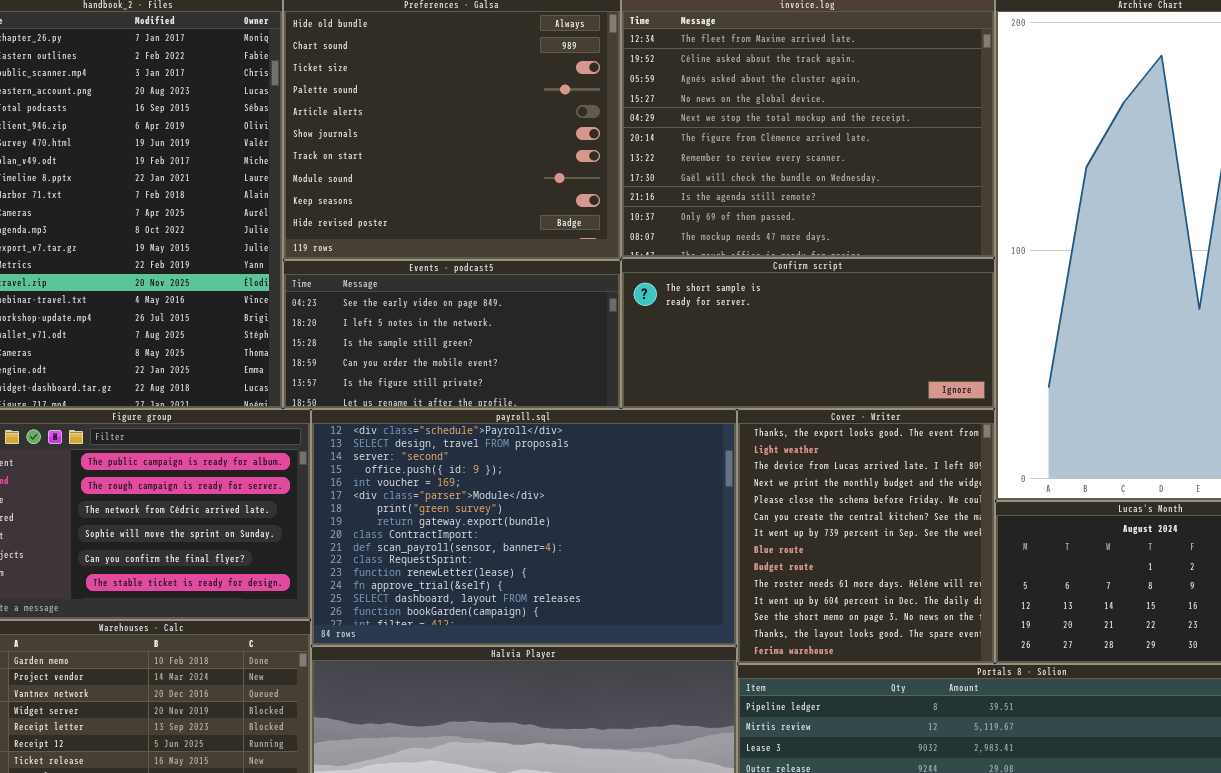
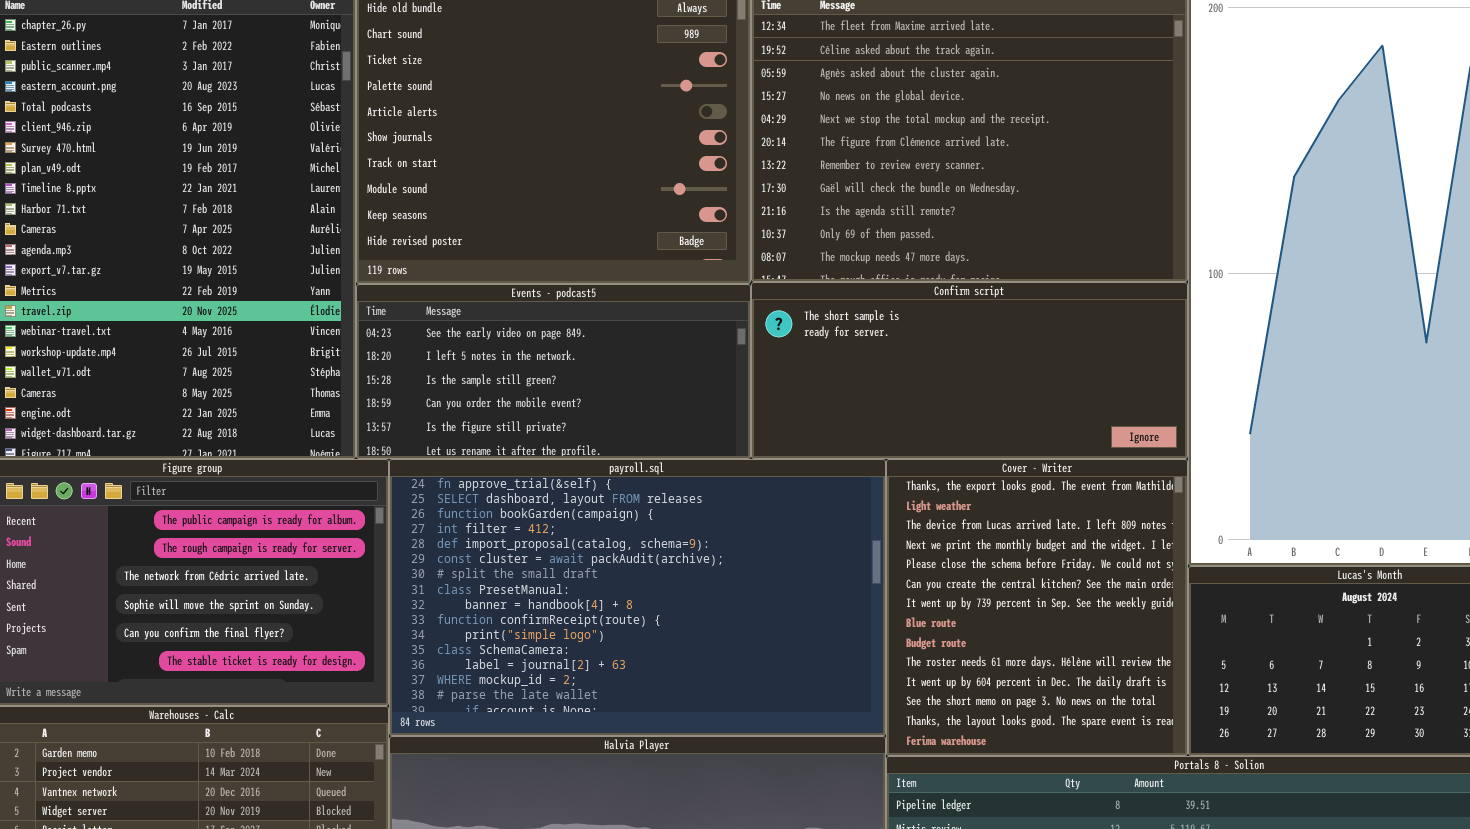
payroll.sql: [311,409,737,646] -> [389,459,886,736], scrolled down 12 rows

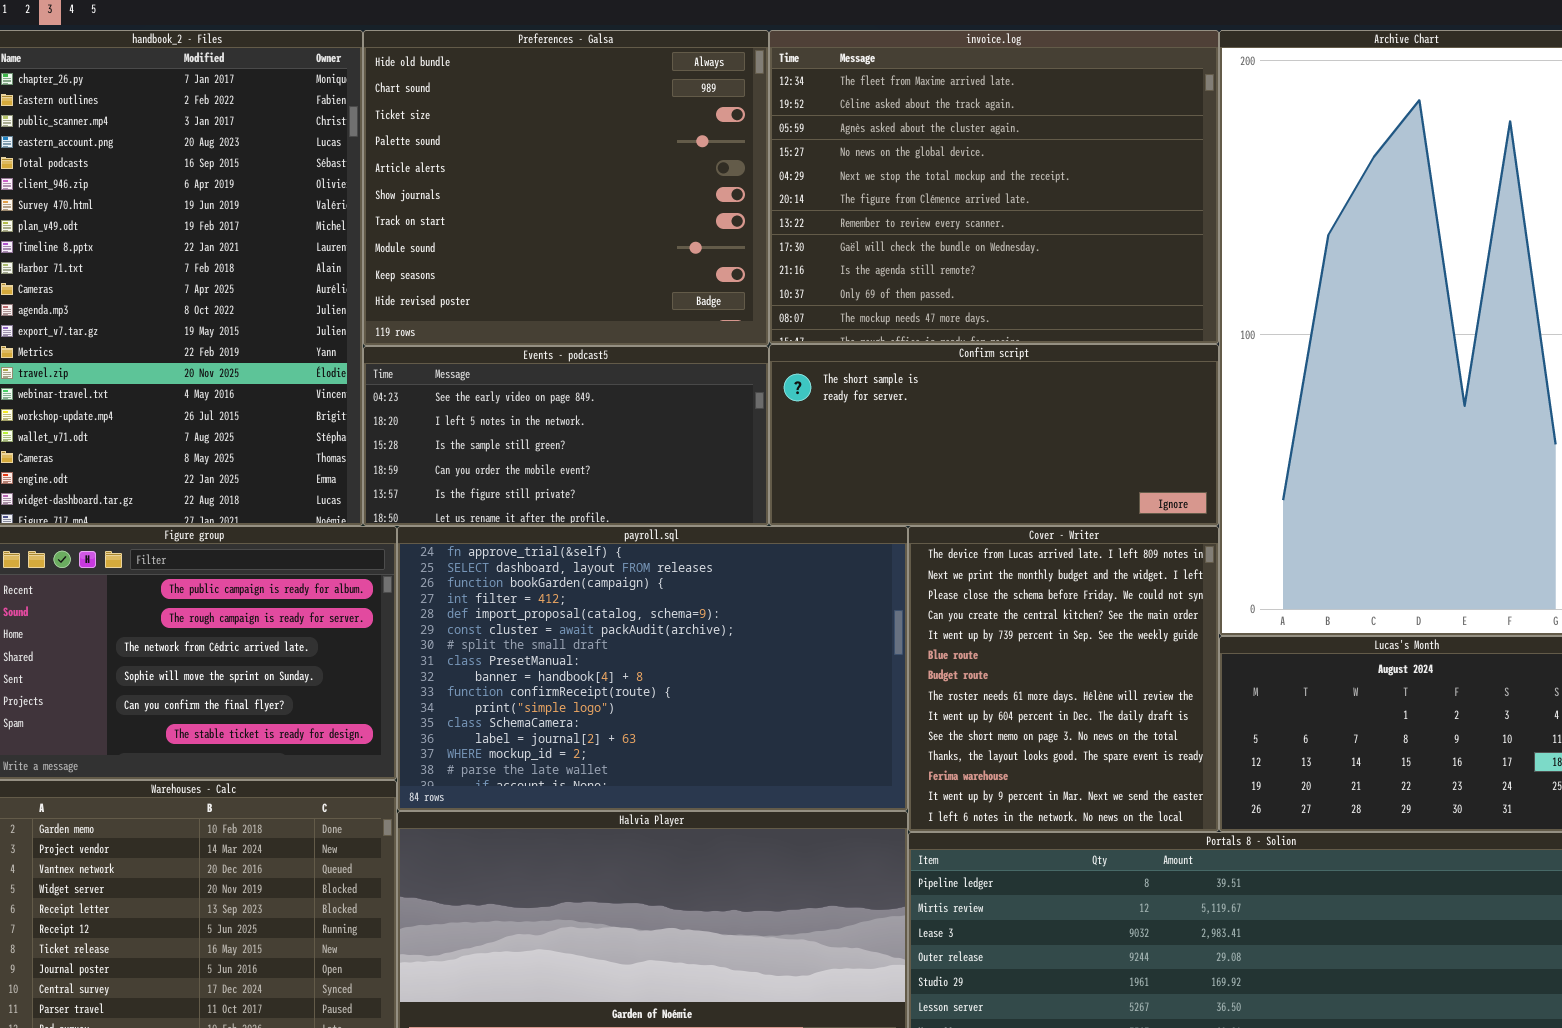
Cover - Writer: [886,459,1188,756] -> [908,526,1219,832], scrolled down 2 rows

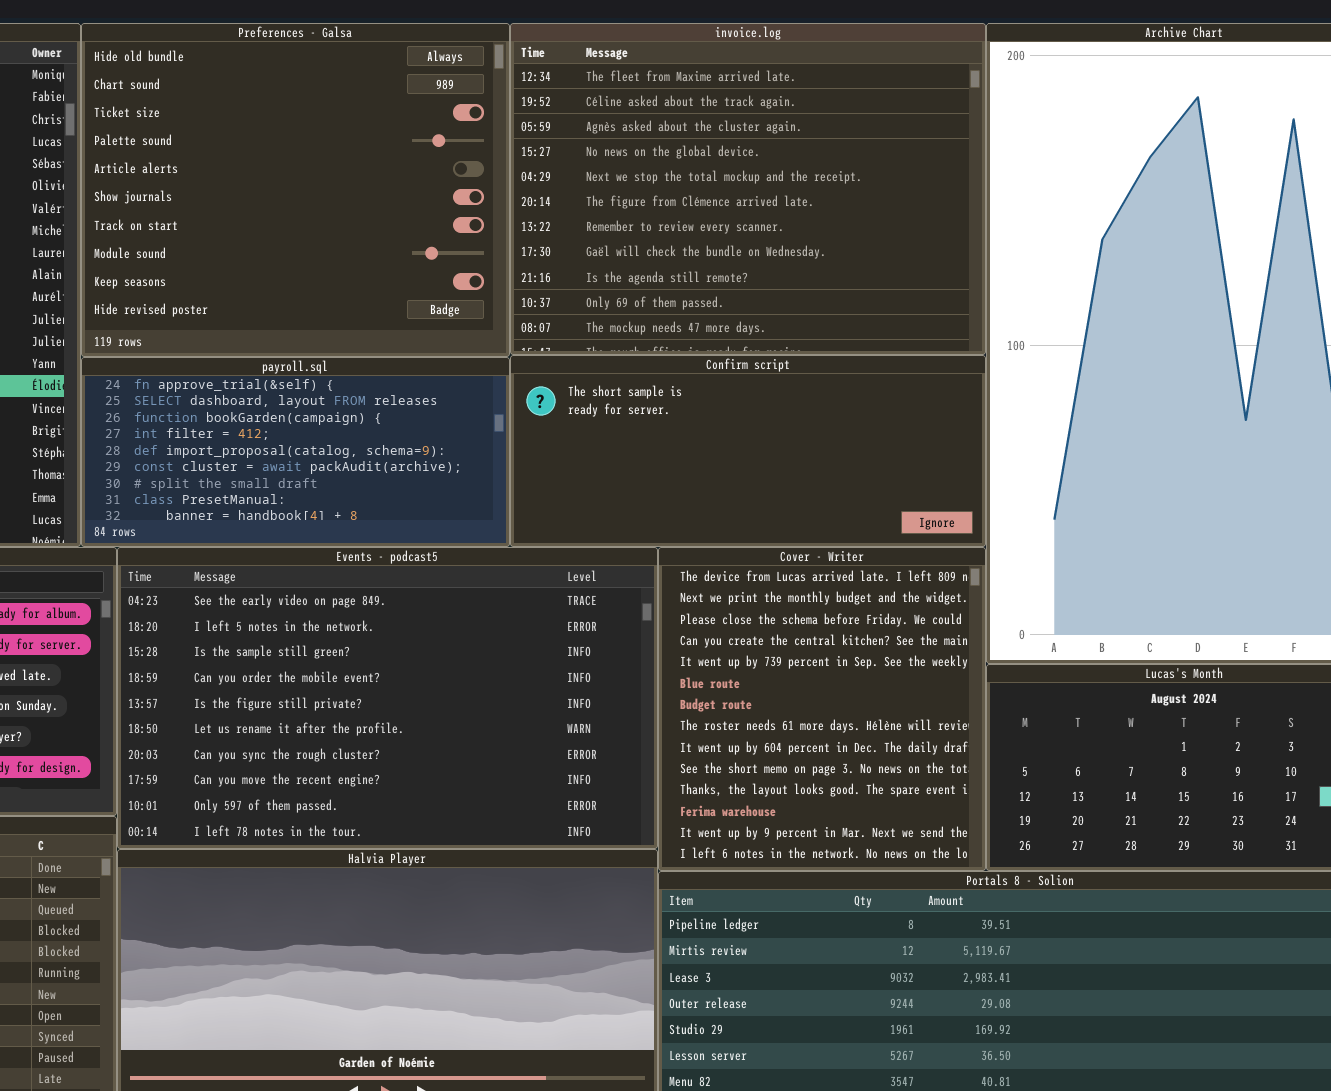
Events - podcast5: [363,346,769,526] -> [117,547,658,849], moved, resized
payroll.sql: [397,526,908,811] -> [81,357,510,547], moved, resized

